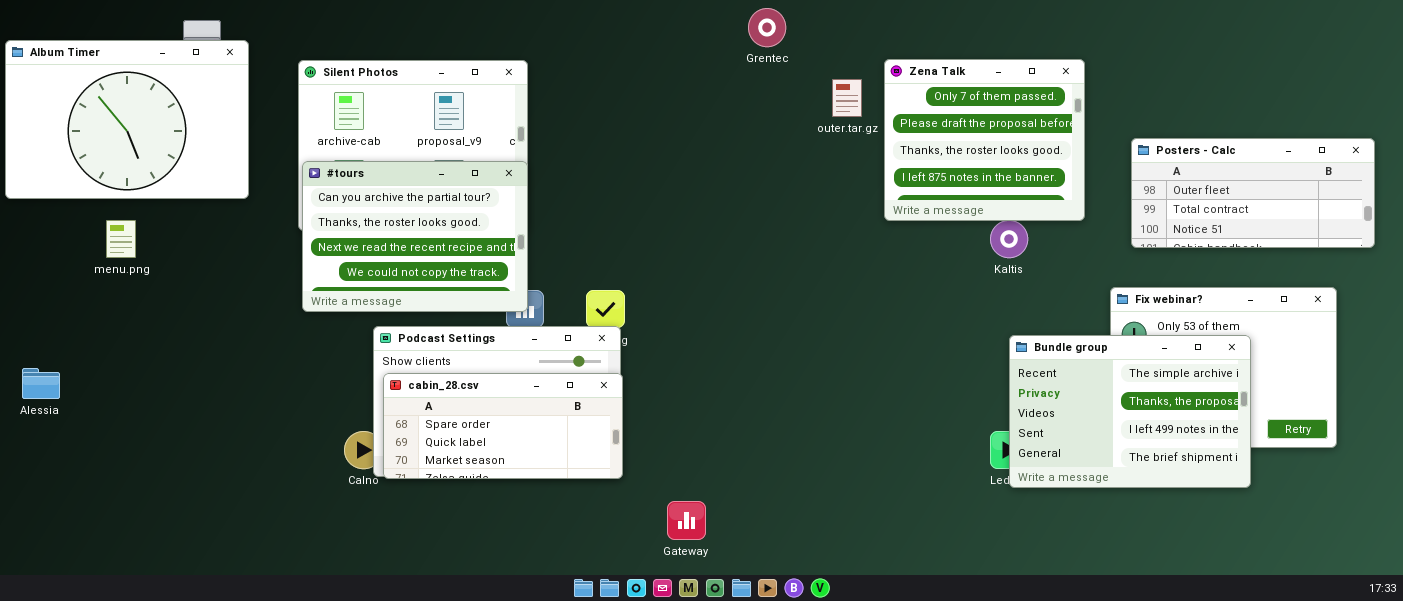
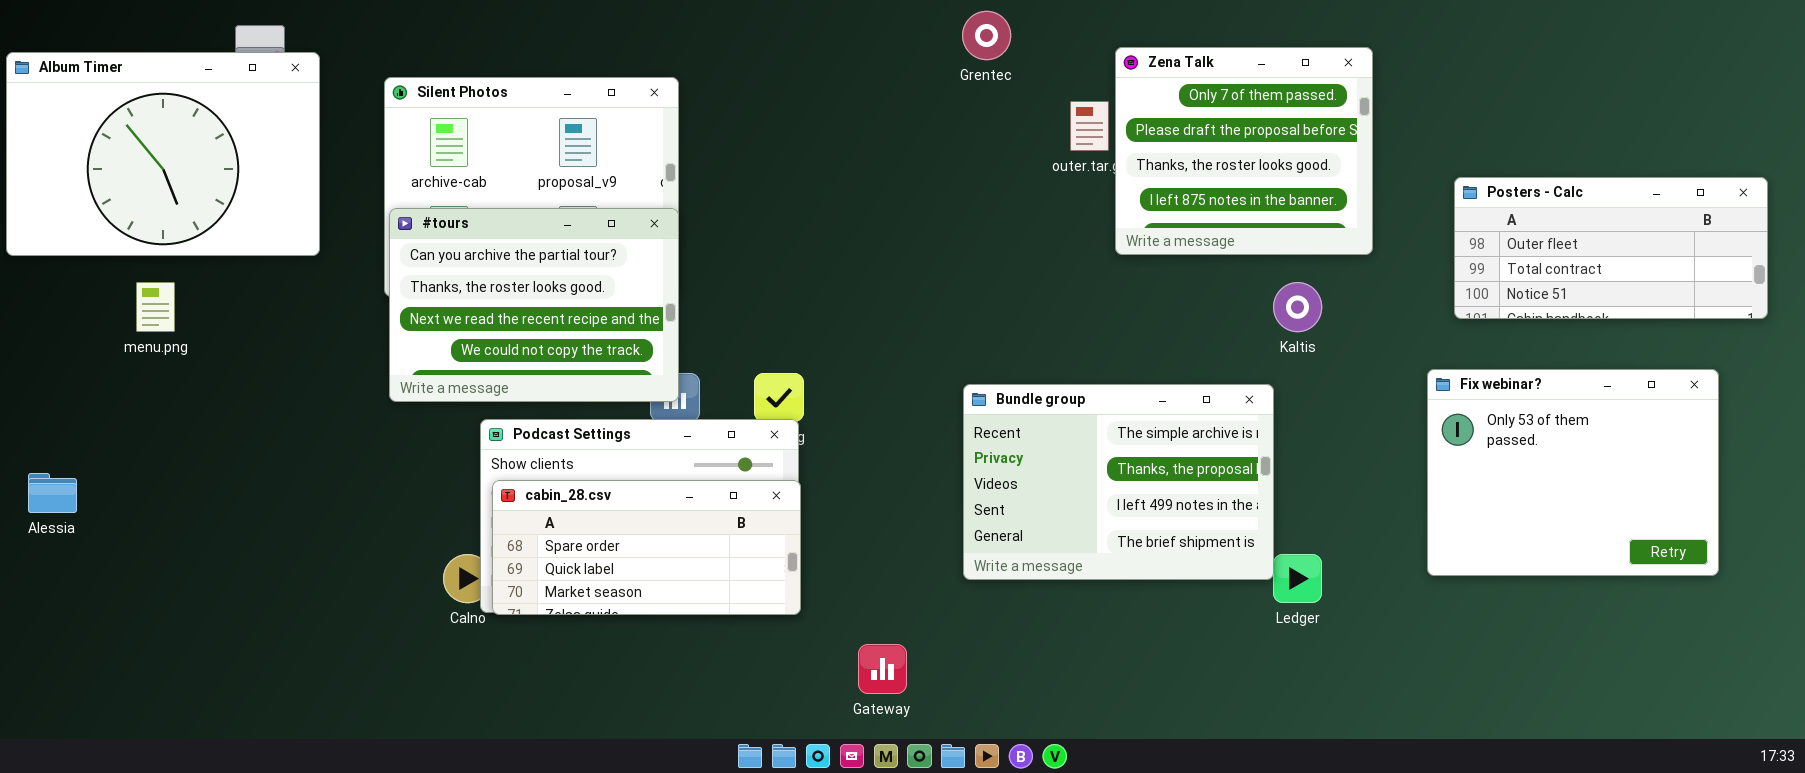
Zena Talk: [884,59,1085,221] -> [1115,47,1373,255], moved
Bundle group: [1009,335,1251,488] -> [963,384,1274,580], moved

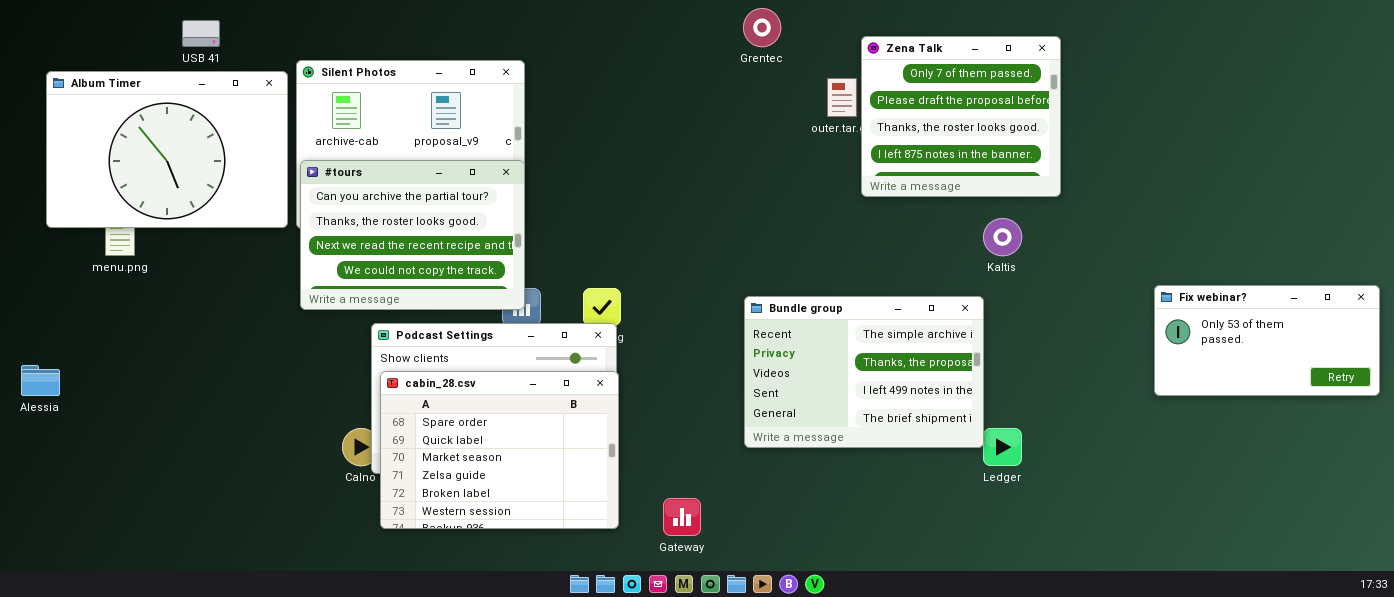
Album Timer: [6,52,320,256] -> [46,71,288,228], moved
Posters - Calc: [1454,177,1768,319] -> none, closed
Fix webinar?: [1427,369,1719,576] -> [1154,285,1380,396], moved, resized
cabin_28.csv: [492,480,801,615] -> [380,371,619,529], resized

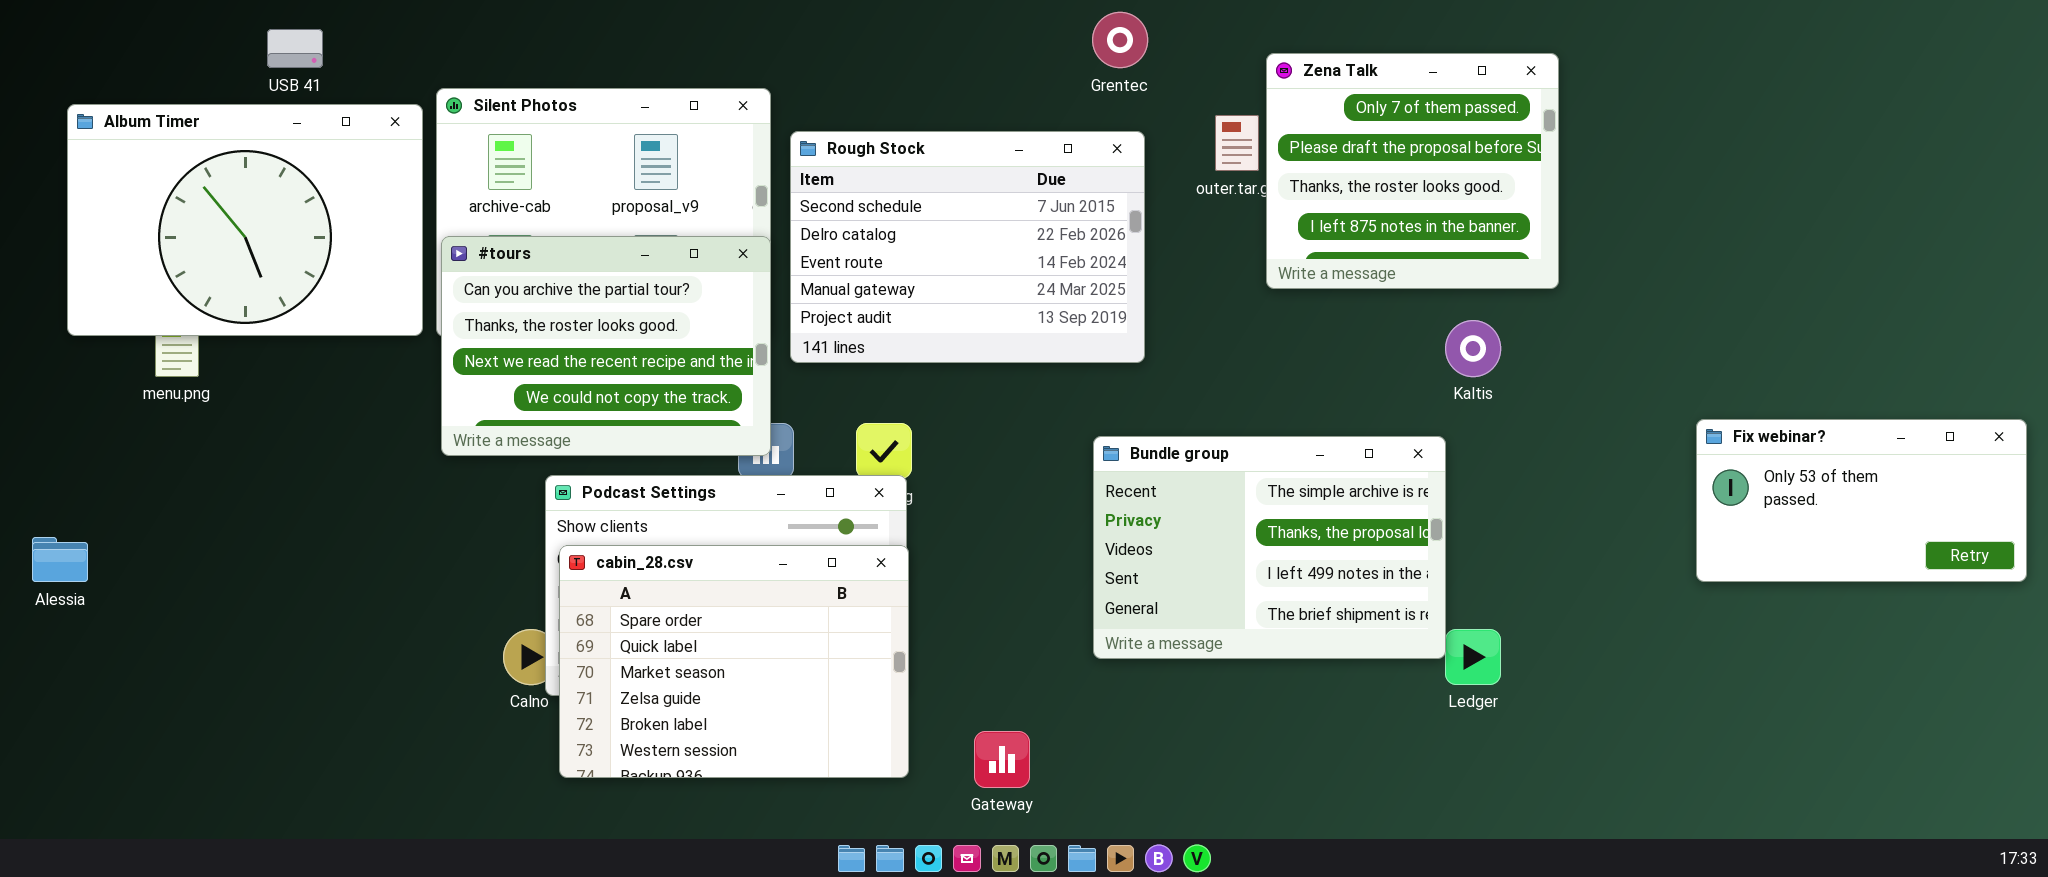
Rough Stock: none -> [790,131,1145,363], opened

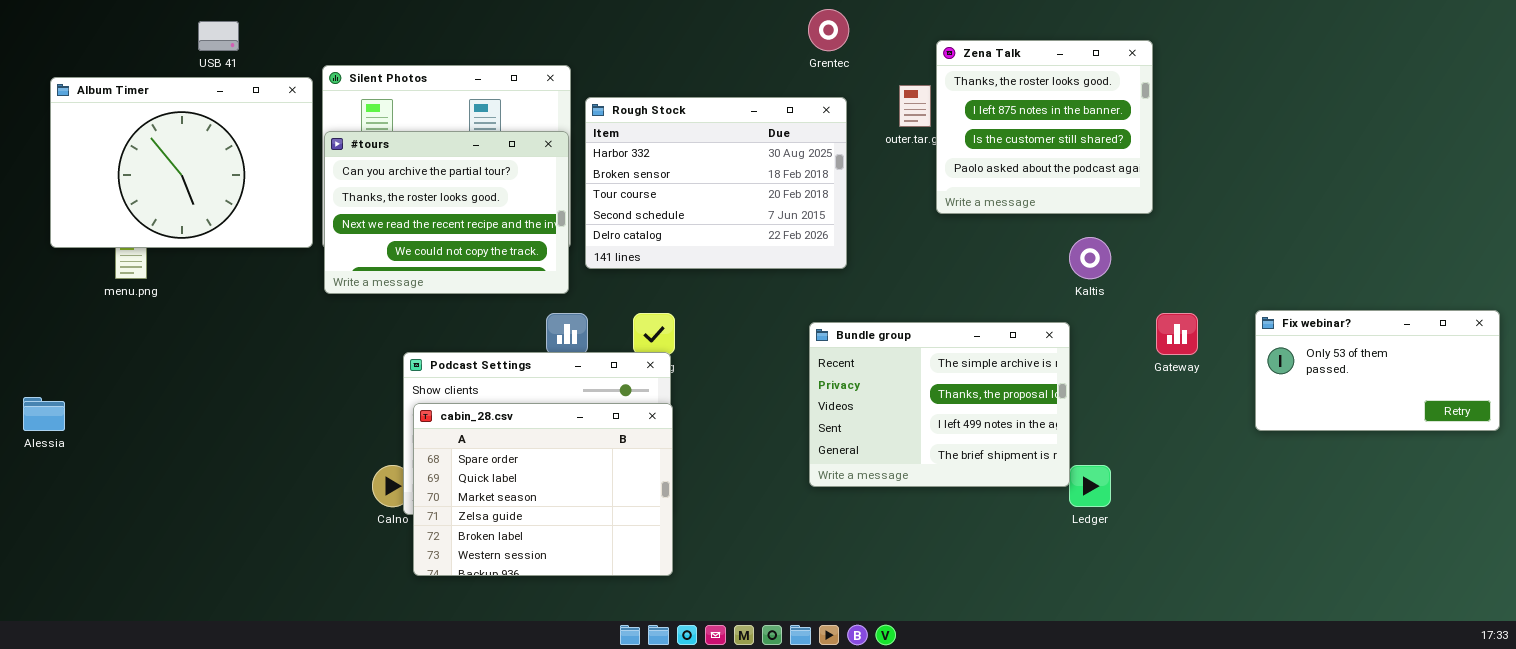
Zena Talk: [1266,53,1559,289] -> [936,40,1153,214], scrolled down 2 rows
Rough Stock: [790,131,1145,363] -> [585,97,847,269], scrolled up 3 rows
#tours: [441,236,771,456] -> [324,131,569,294], moved
Gateway: [974,731,1030,788] -> [1156,313,1198,355], moved

